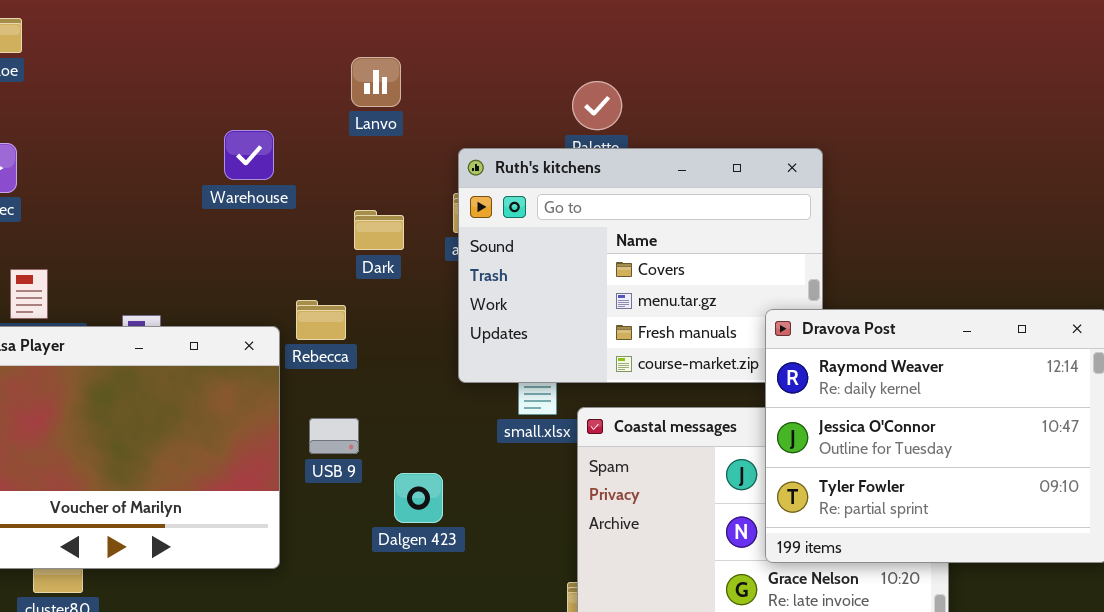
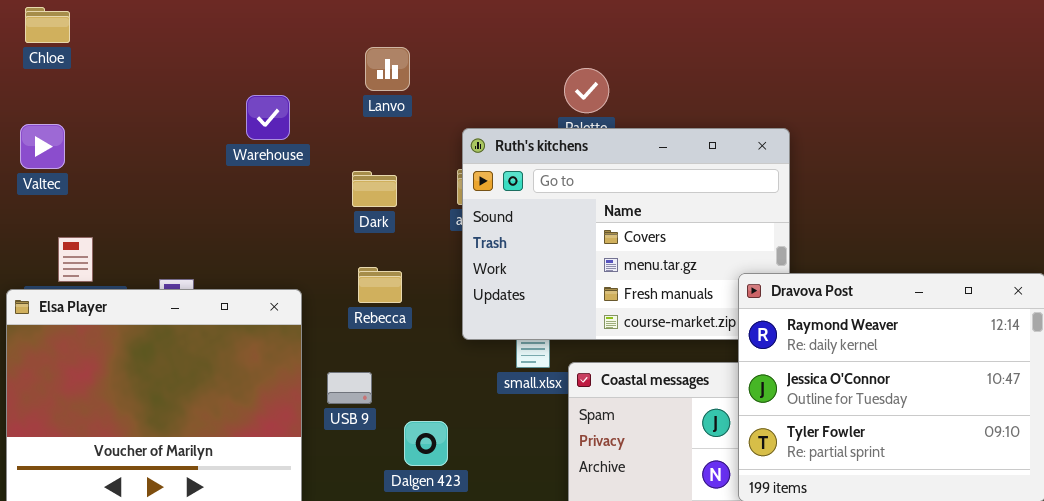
Warehouse: [224,130,274,180] -> [246,95,290,140], moved
Dark: [354,210,404,250] -> [352,171,397,207], moved
Rebecca: [296,300,346,340] -> [358,267,402,303], moved

